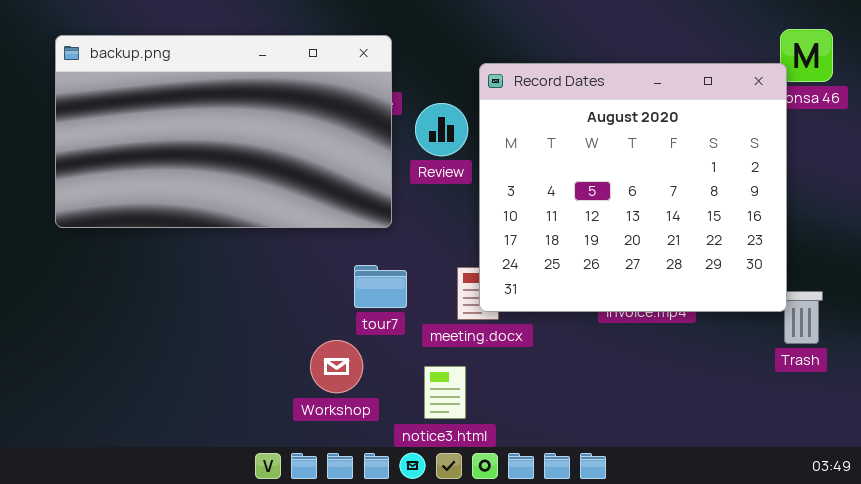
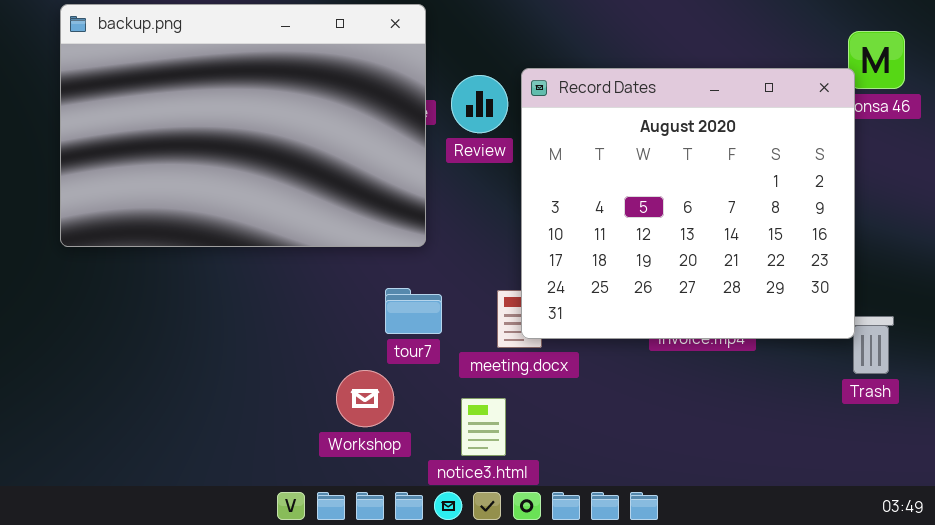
backup.png: [55,35,392,228] -> [60,4,426,247], resized
Review: [415,103,468,156] -> [451,75,508,133], moved

